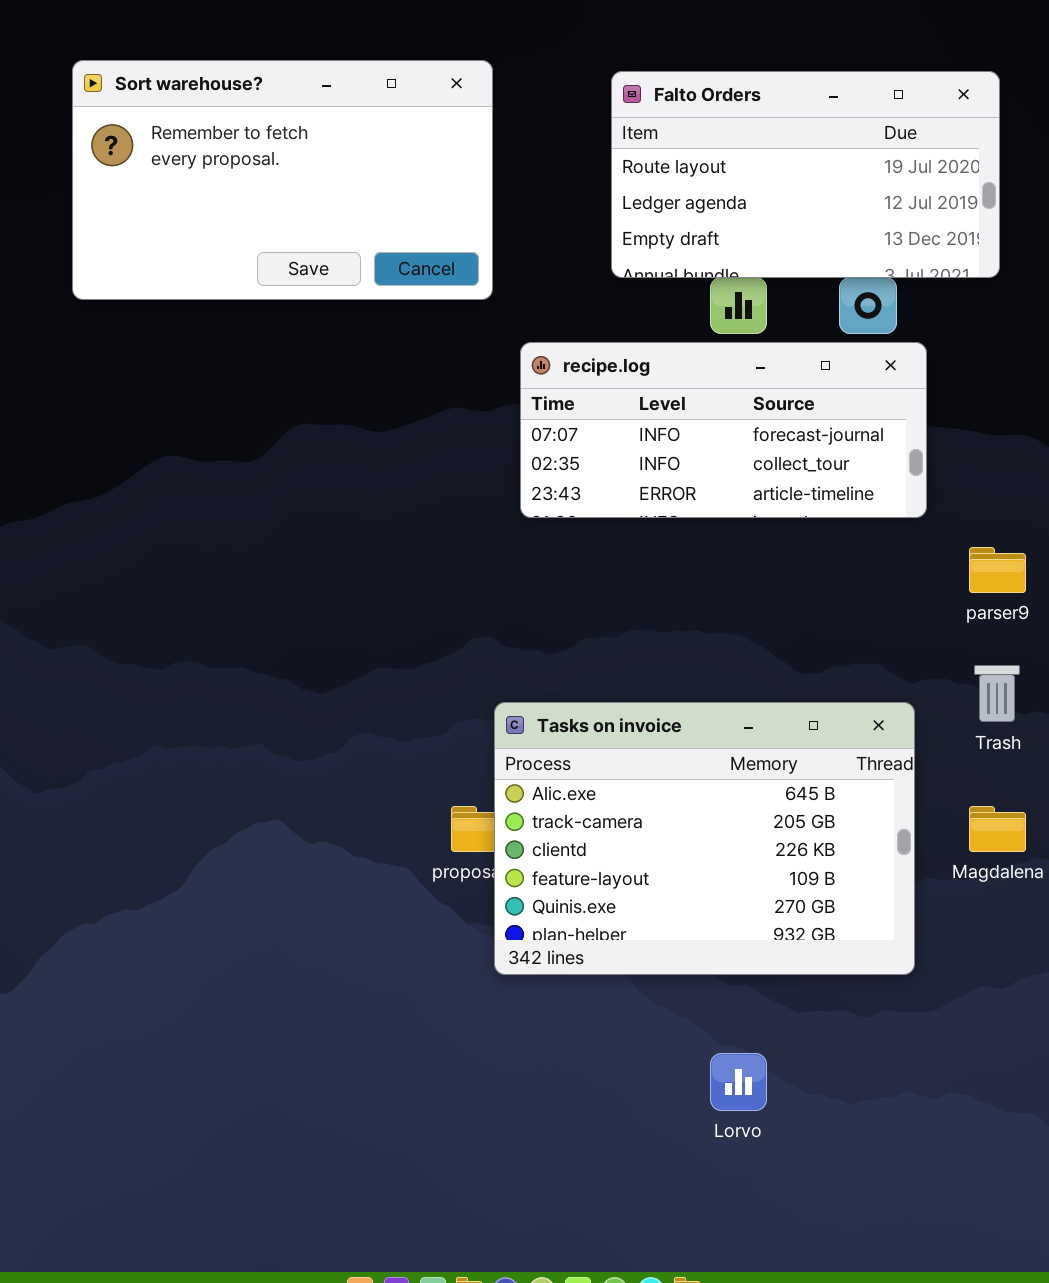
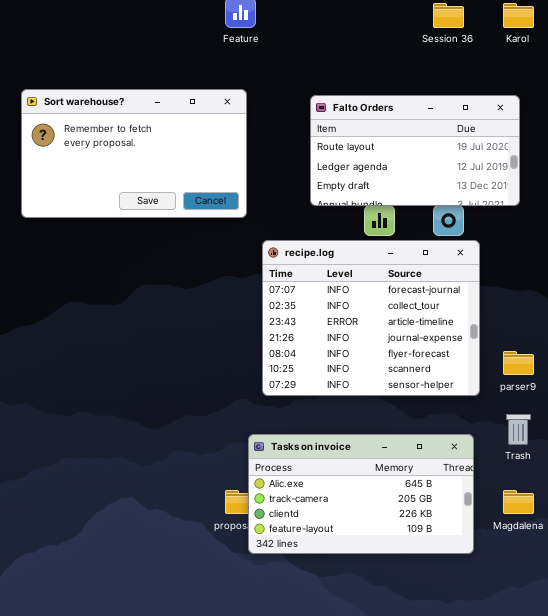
recipe.log: [520,342,927,518] -> [262,240,480,396], resized
Tasks on invoice: [494,702,915,975] -> [248,434,474,554], resized

